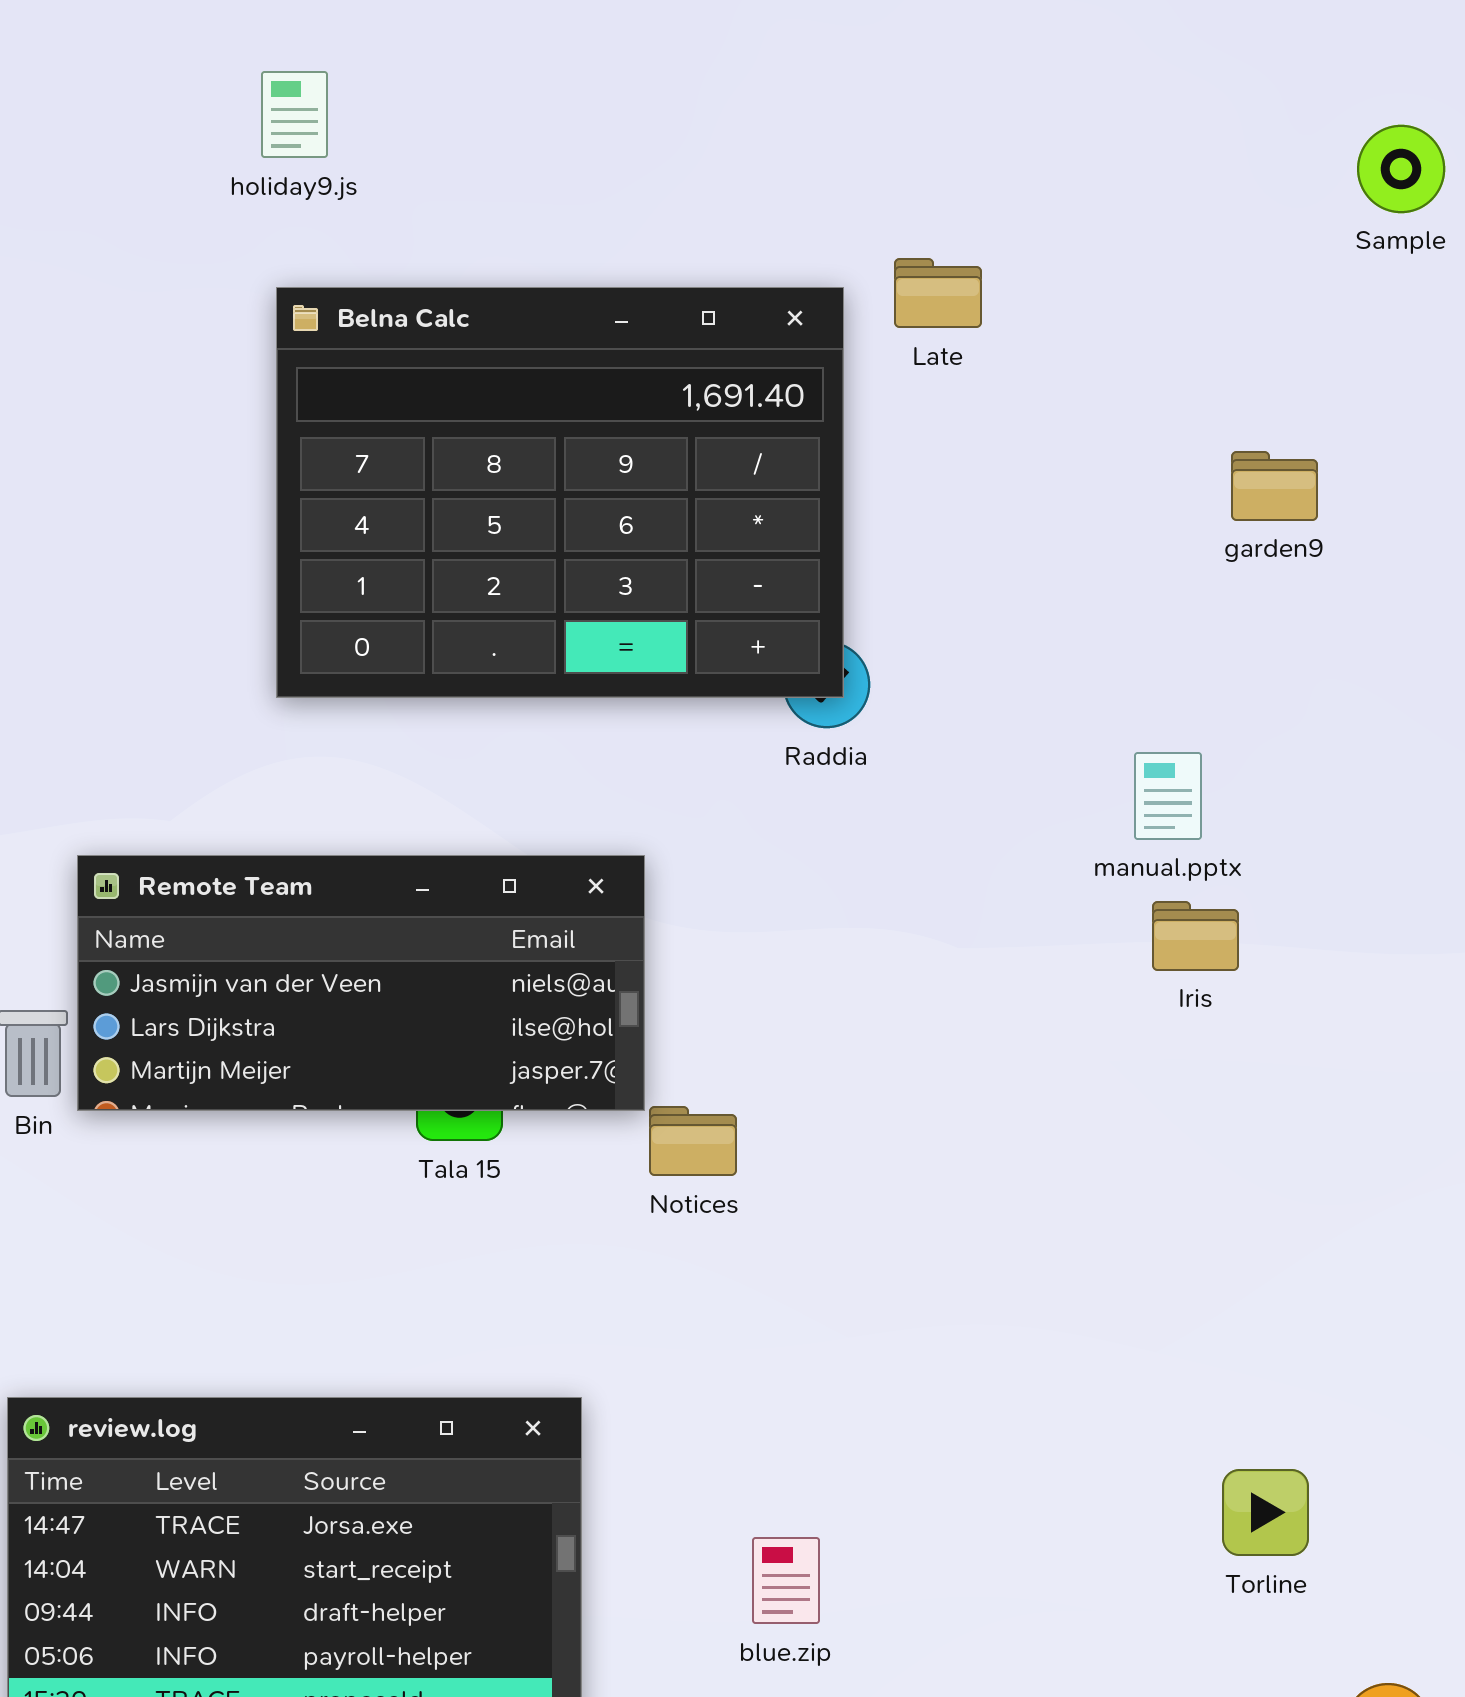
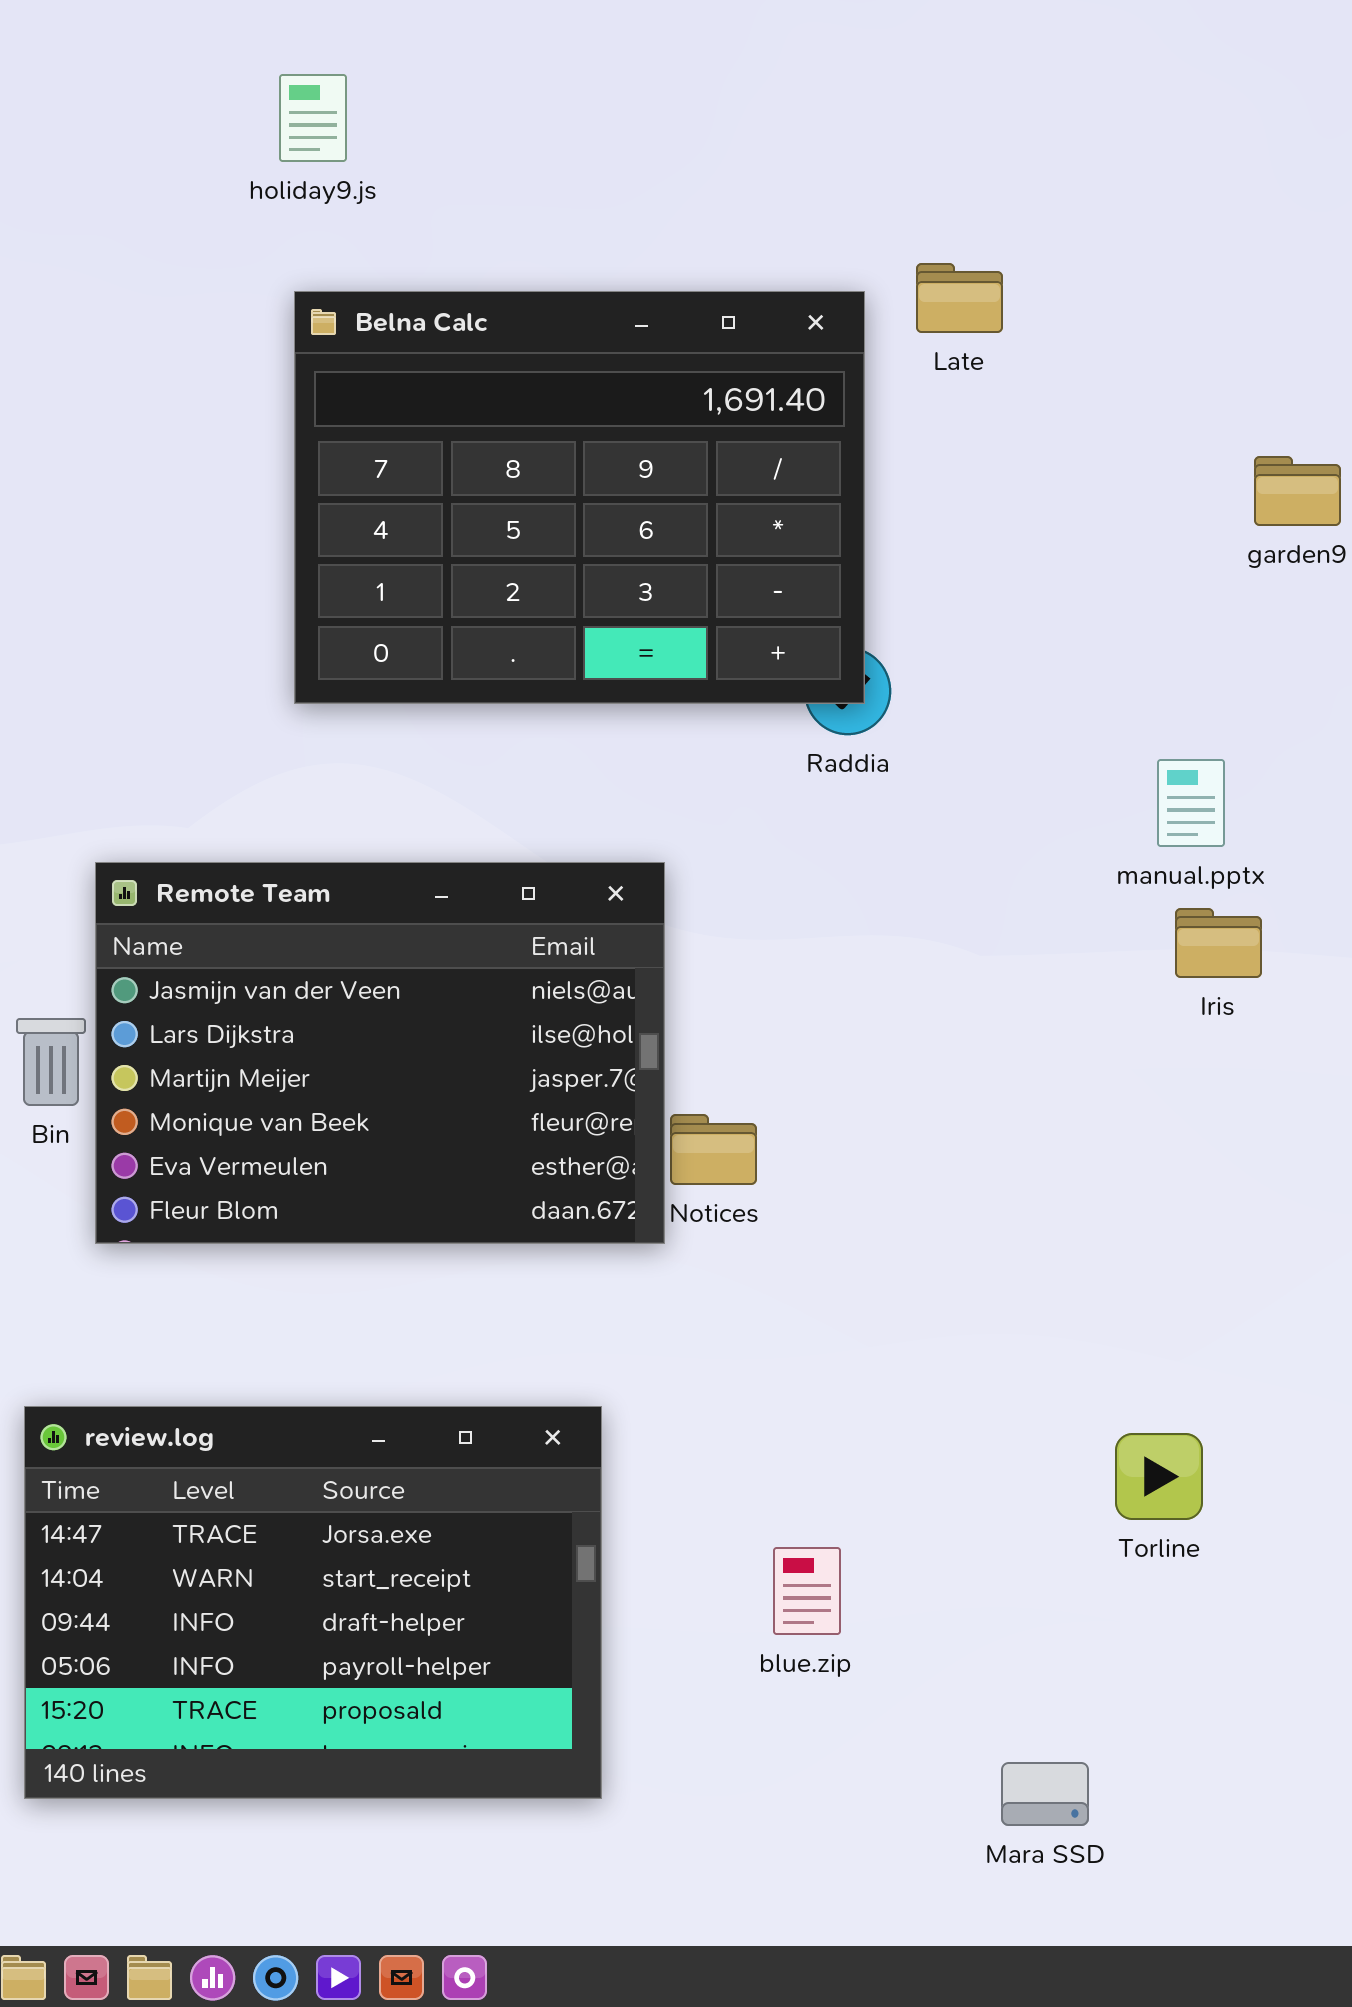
Remote Team: [77,855,645,1111] -> [95,862,665,1244], resized
Torline: [1222,1469,1309,1556] -> [1115,1433,1203,1520], moved

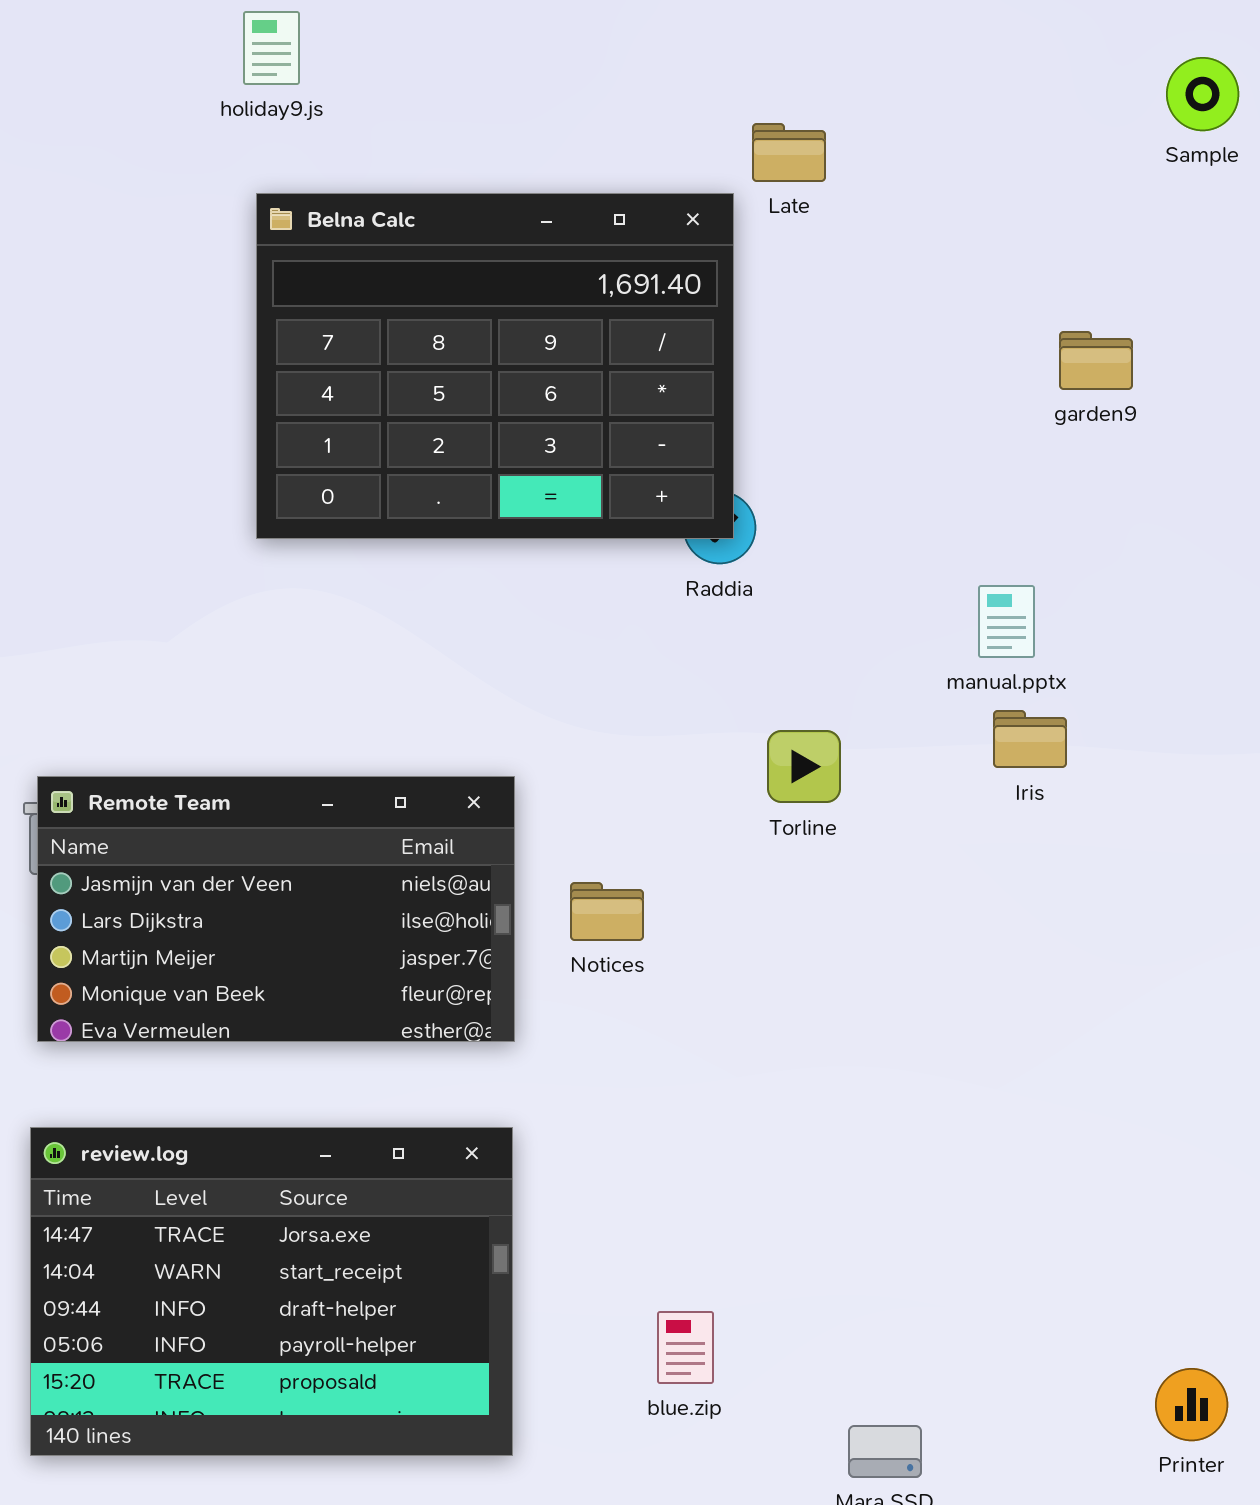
Late: [916,263,1003,333] -> [752,123,826,182], moved
Remote Team: [95,862,665,1244] -> [37,776,515,1042], moved, resized
Torline: [1115,1433,1203,1520] -> [767,730,841,803], moved
blue.zip: [773,1547,841,1635] -> [657,1311,714,1384], moved

